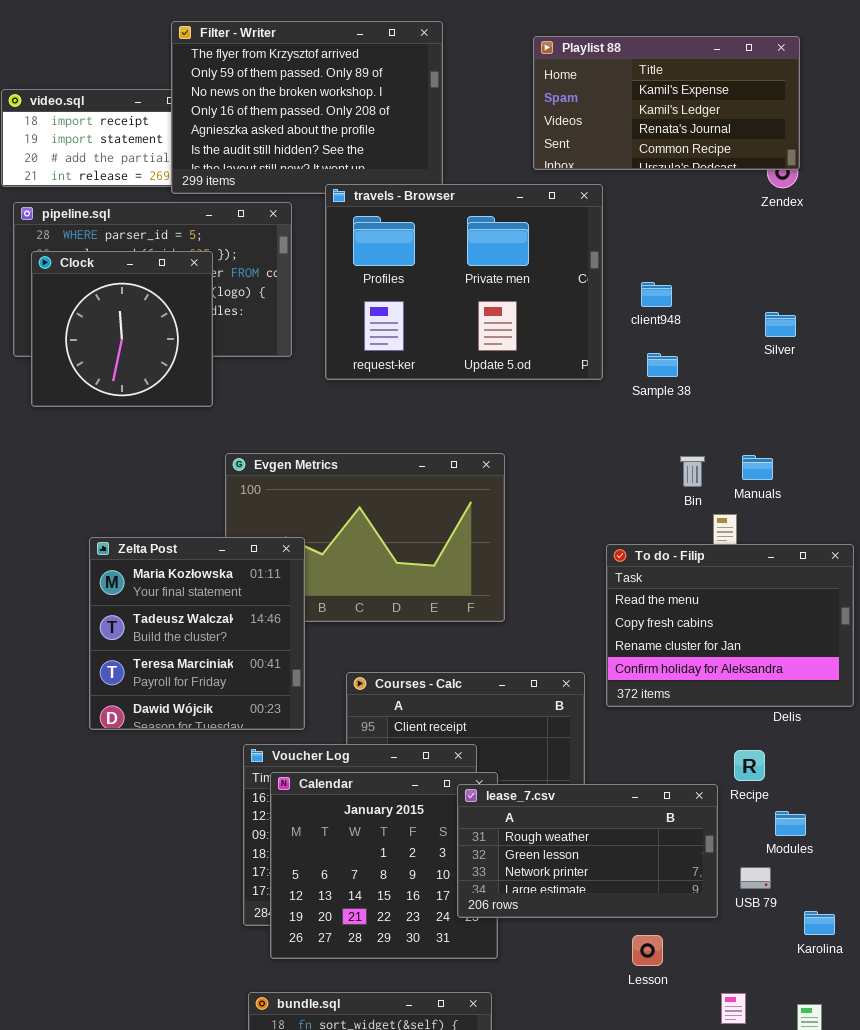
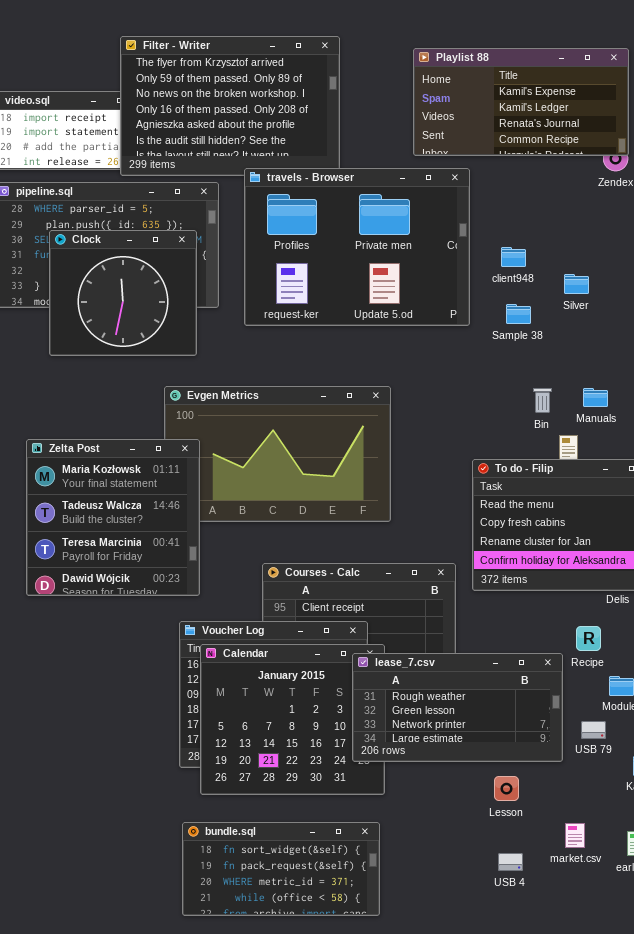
Clock: [31,251,213,407] -> [49,230,197,356], moved
Silver: [765,312,796,337] -> [564,274,589,294], moved
Zelta Post: [89,537,305,730] -> [26,439,200,596], moved

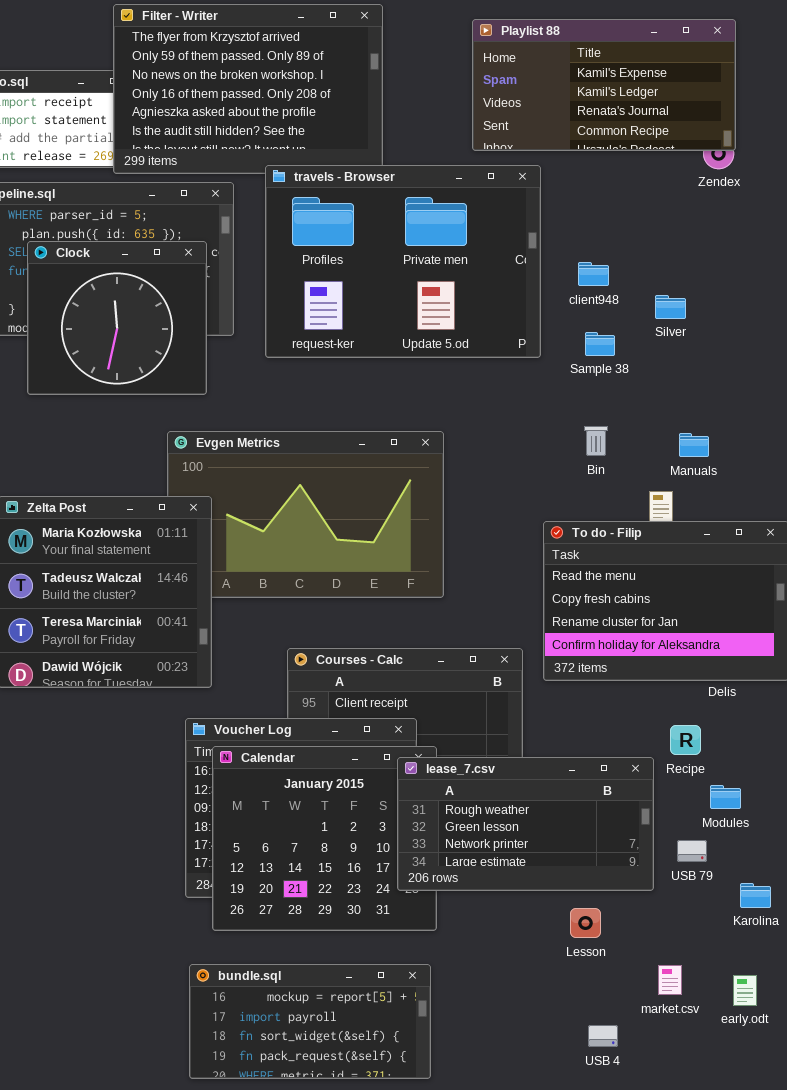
Bin: [533,388,552,413] -> [584,426,608,456], moved
bundle.sql: [182,822,380,916] -> [189,964,431,1079], scrolled up 2 rows
USB 4: [498,853,523,871] -> [588,1025,618,1047], moved

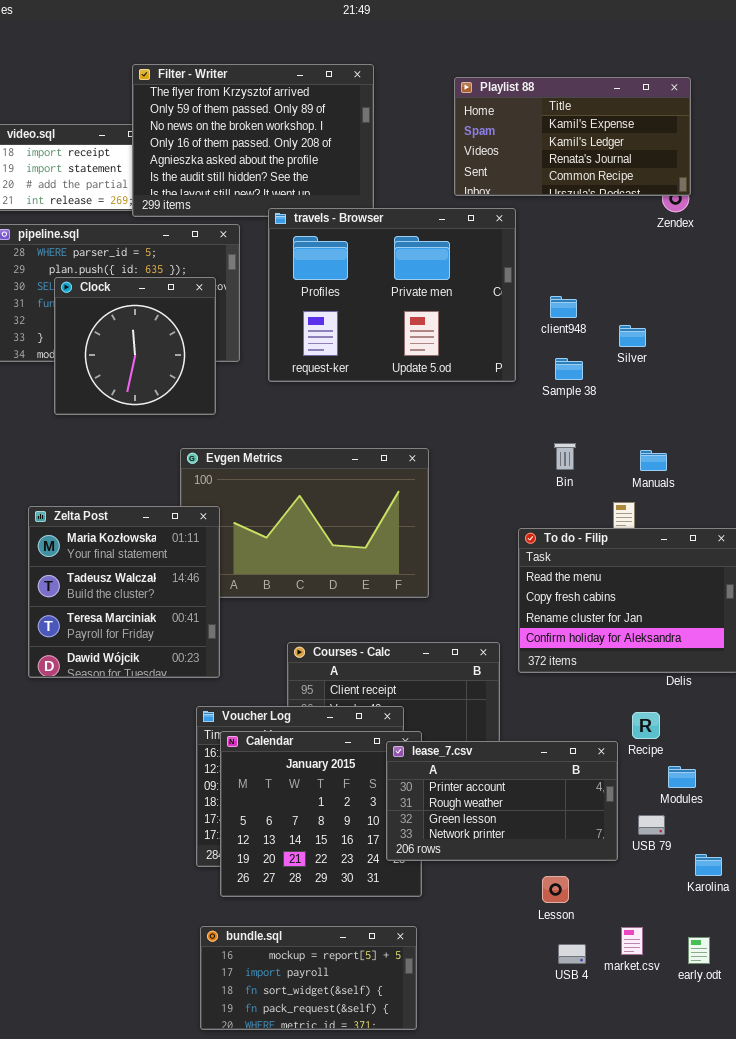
lease_7.csv: [397,757,654,891] -> [386,741,618,861], scrolled up 1 row
USB 4: [588,1025,618,1047] -> [558,944,586,964], moved

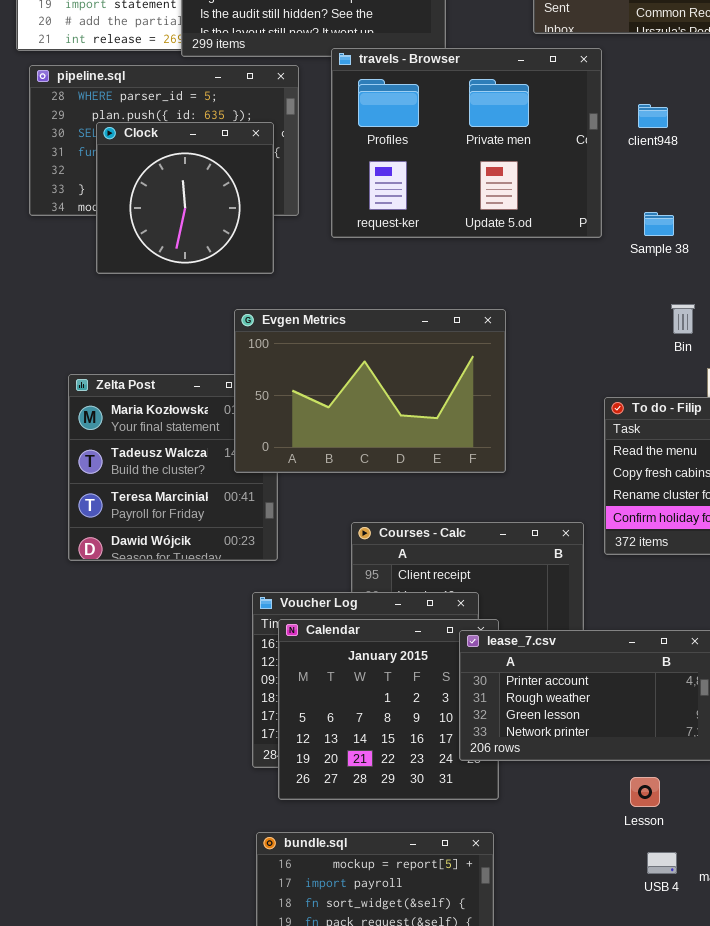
client948: [550,296,577,318] -> [638,104,668,128], moved
Bin: [554,443,576,470] -> [671,304,695,334], moved
Evgen Metrics: [180,448,429,598] -> [234,309,506,473], raised

